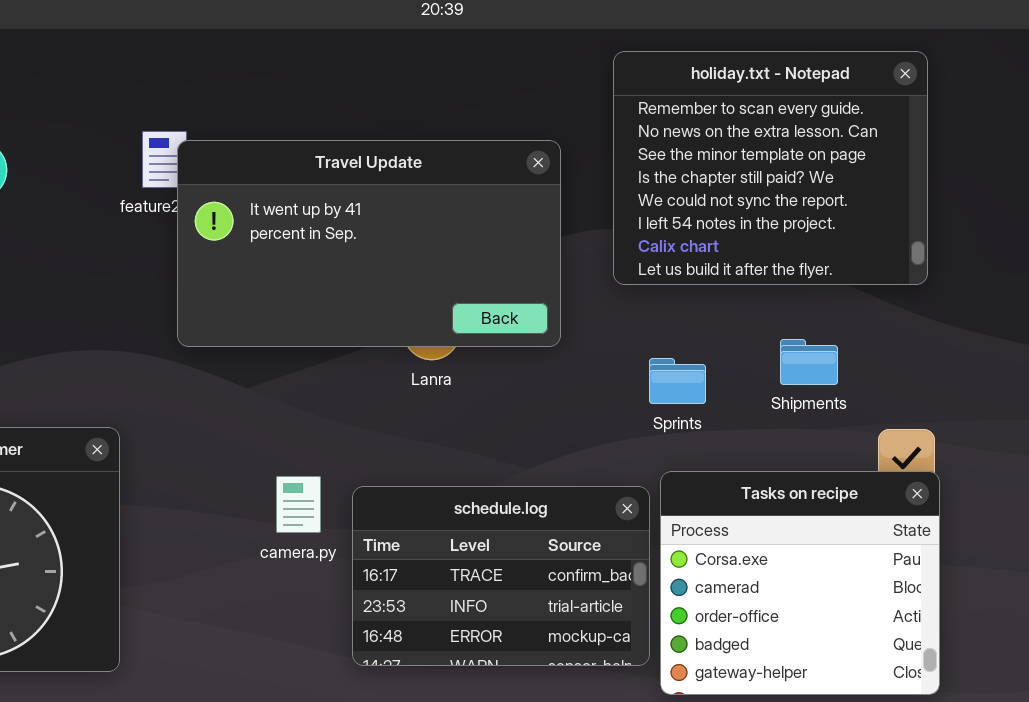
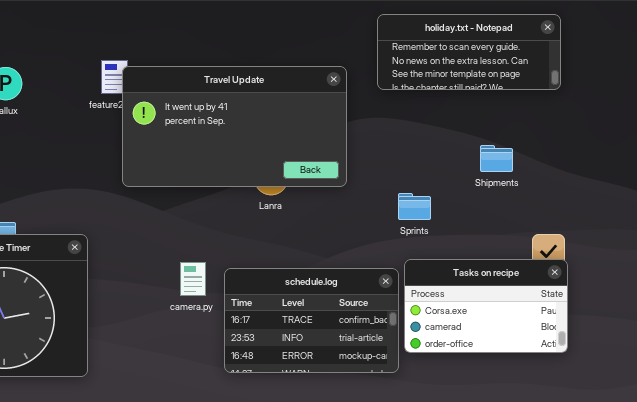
holiday.txt - Notepad: [613,51,928,285] -> [377,14,561,90], resized
Shipments: [780,339,838,385] -> [480,145,513,172], moved
Tasks on recipe: [660,471,940,695] -> [404,259,568,353], resized

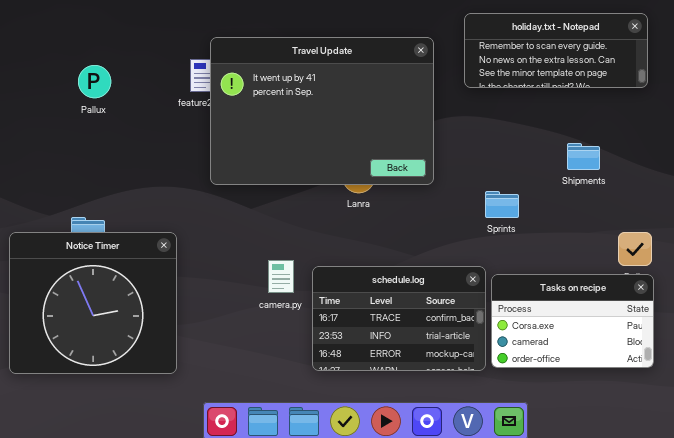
Travel Update: [122,66,347,187] -> [210,37,434,185], resized
Tasks on recipe: [404,259,568,353] -> [491,274,654,368], moved

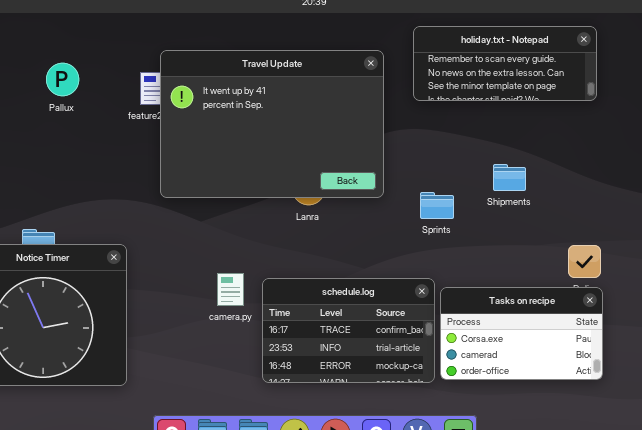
Pallux: [78,65,111,98] -> [46,63,79,96], moved
Shipments: [567,143,600,170] -> [493,164,526,191], moved
Sprints: [485,191,519,218] -> [420,192,454,219], moved

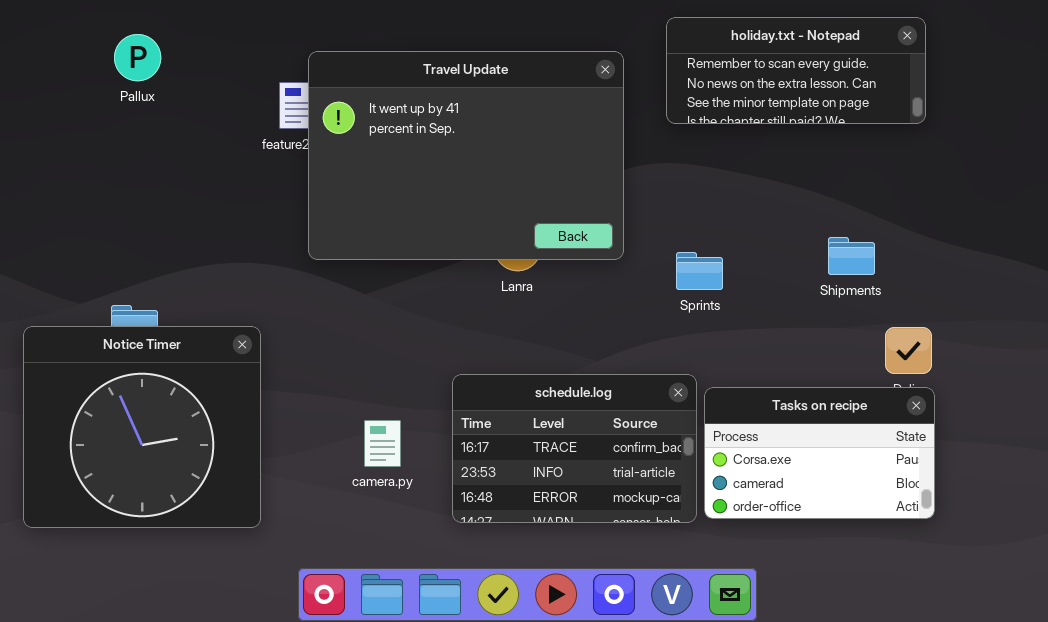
Pallux: [46,63,79,96] -> [114,34,161,81], moved
Shipments: [493,164,526,191] -> [828,237,875,275], moved
camera.py: [217,273,244,306] -> [364,420,401,467], moved

